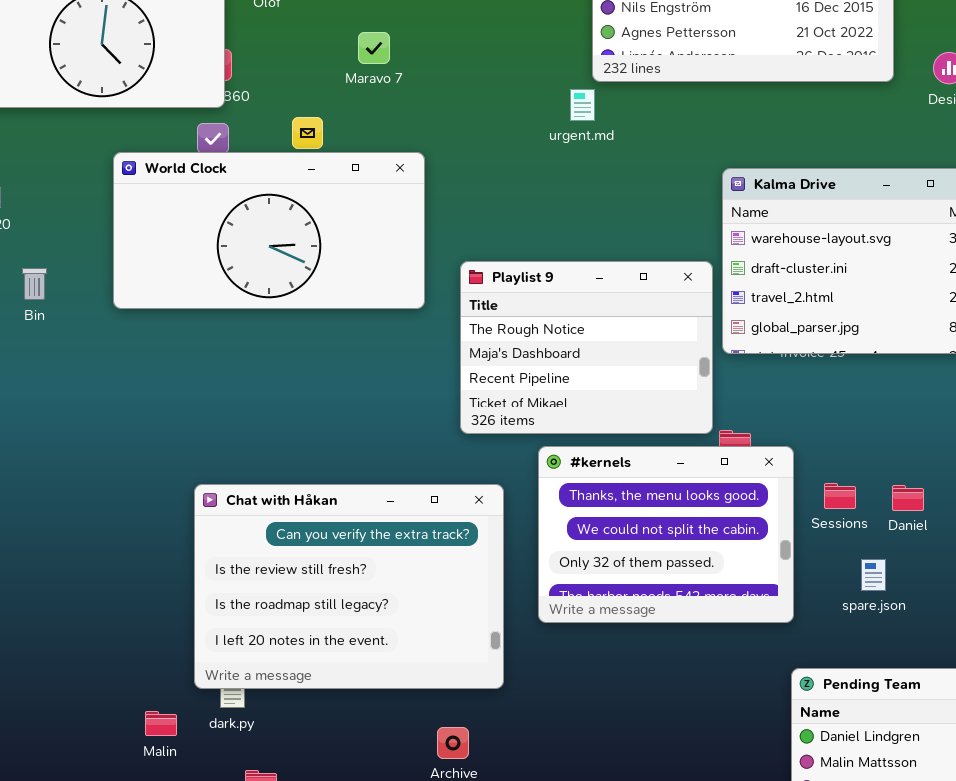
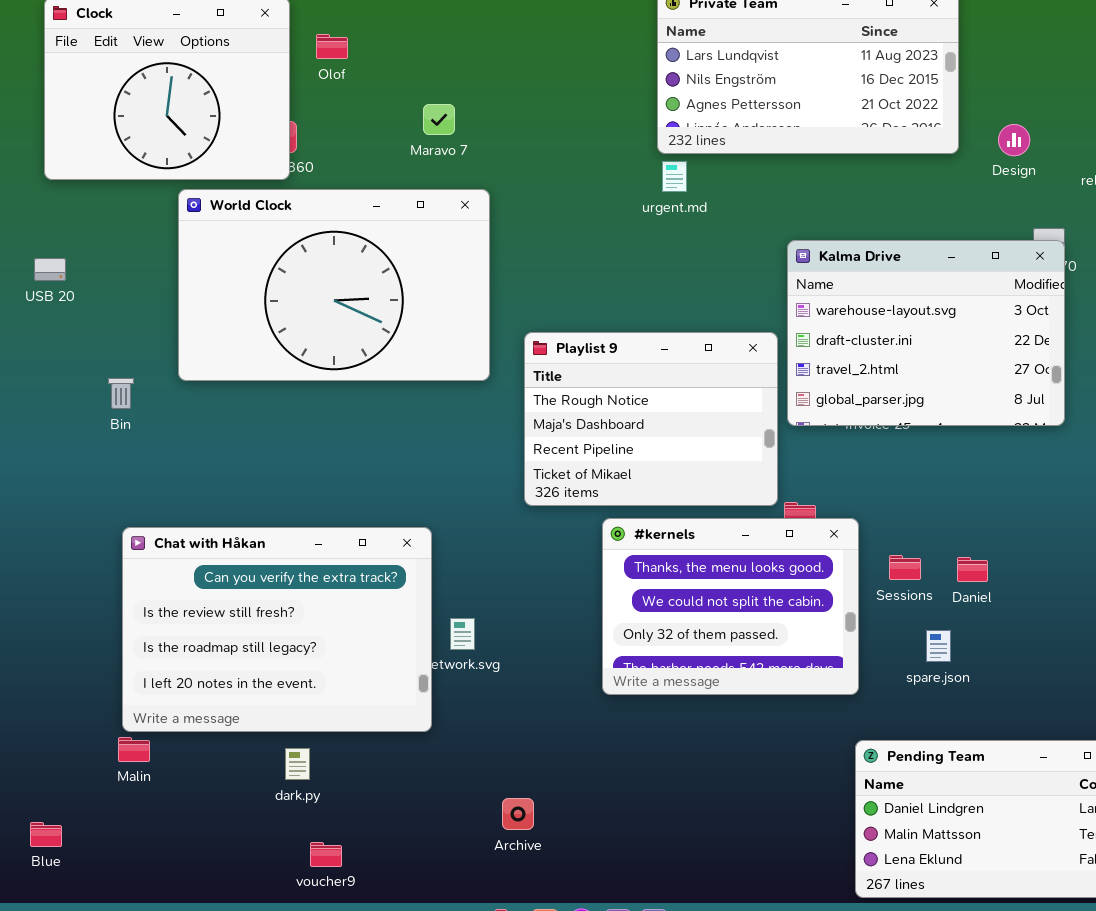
urgent.md: [570,89,595,121] -> [662,161,687,192], moved
World Clock: [113,152,425,309] -> [178,189,490,381], resized
Bin: [22,268,47,300] -> [108,378,134,409], moved
Chat with Håkan: [194,484,504,689] -> [122,527,432,732], moved
Malin: [145,711,177,736] -> [118,737,150,762], moved

